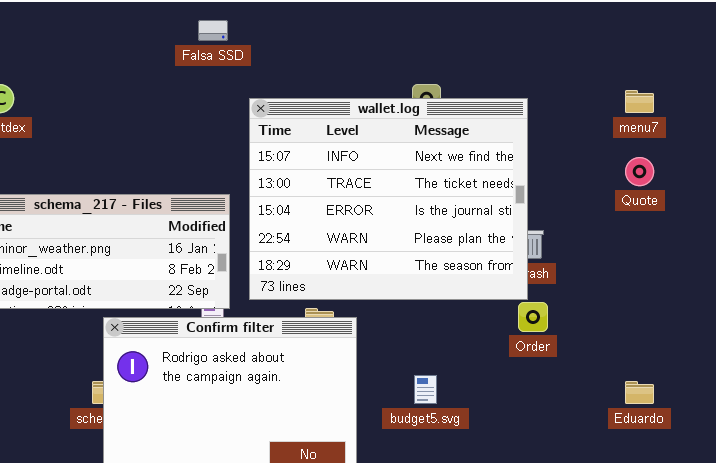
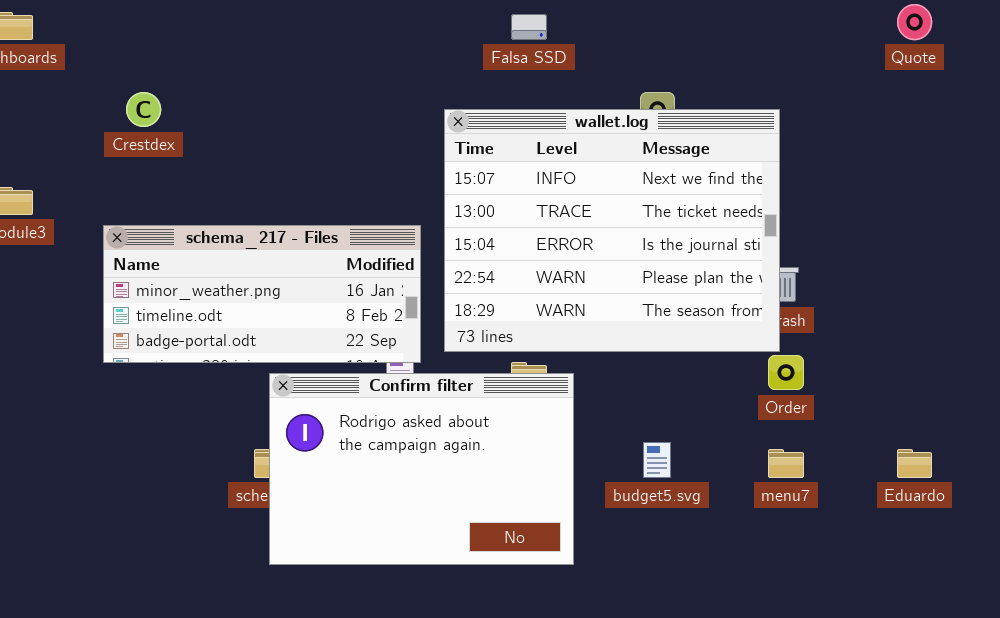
Falsa SSD: [198,20,228,41] -> [511,14,547,40], moved
menu7: [625,90,654,113] -> [768,449,804,478], moved
Quote: [625,157,654,186] -> [897,4,932,40], moved

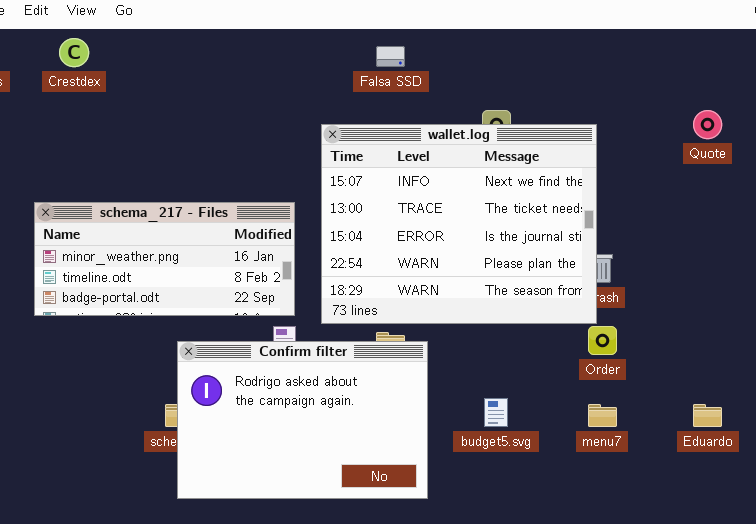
Quote: [897,4,932,40] -> [693,110,722,139], moved
Crestdex: [126,92,161,127] -> [59,38,89,67], moved
schema_217 - Files: [103,225,421,363] -> [34,202,295,316], moved

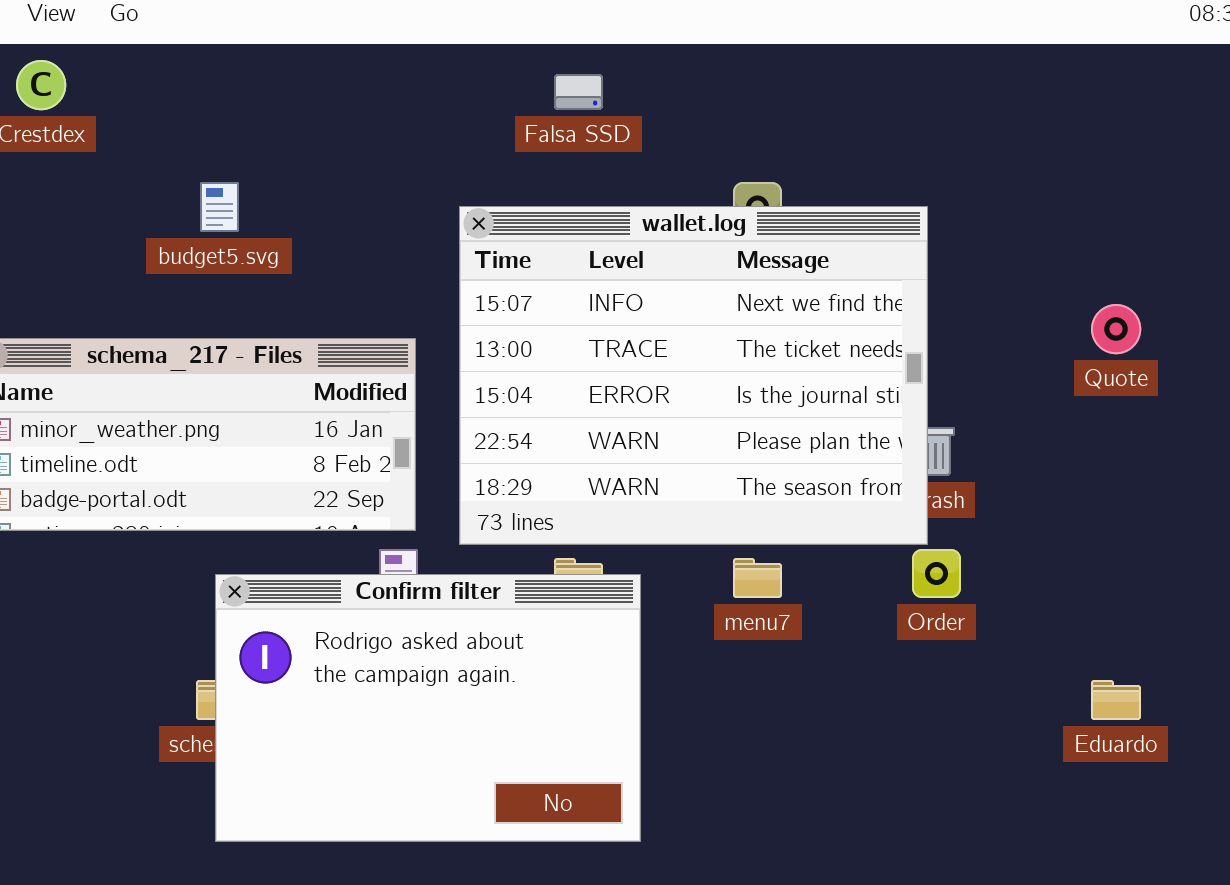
Quote: [693,110,722,139] -> [1091,304,1141,354], moved
budget5.svg: [484,398,508,427] -> [200,182,239,232], moved
menu7: [588,404,617,427] -> [733,558,782,598], moved

